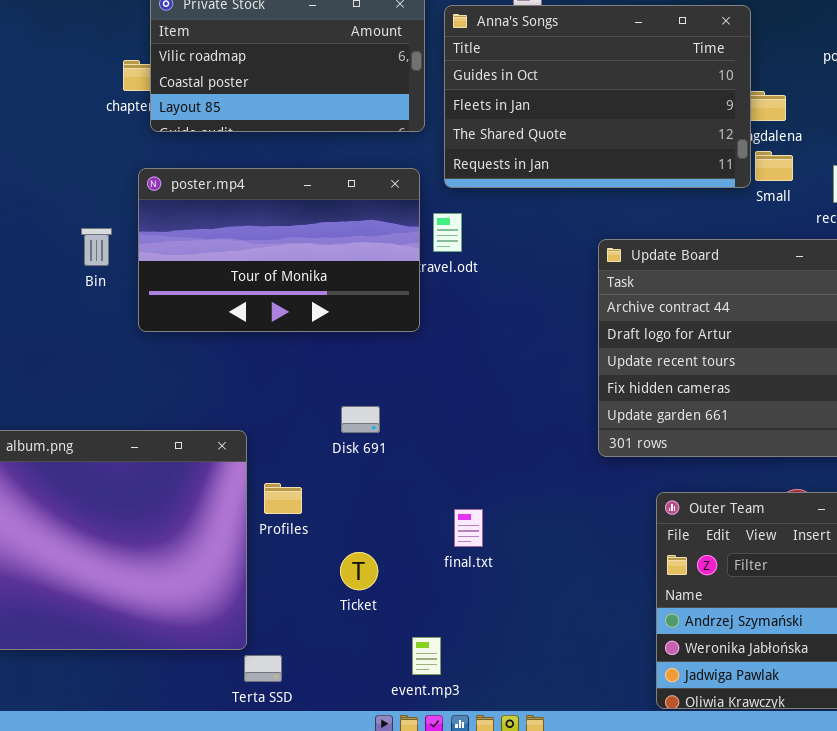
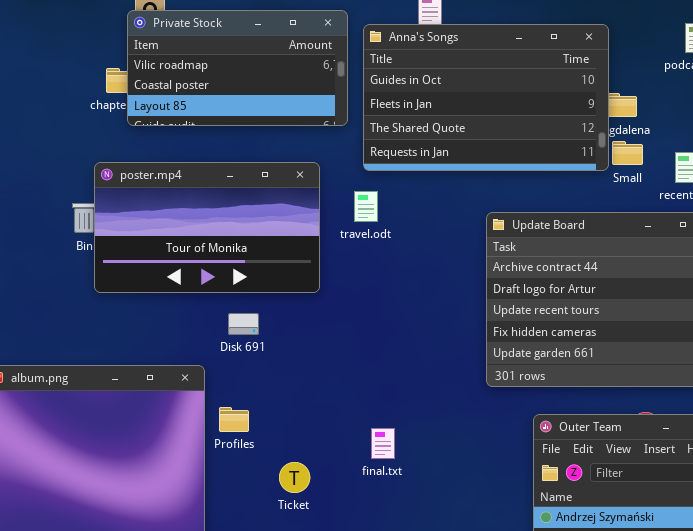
poster.mp4: [138,168,420,332] -> [94,162,320,293], moved
Disk 691: [341,406,380,433] -> [228,313,259,335], moved

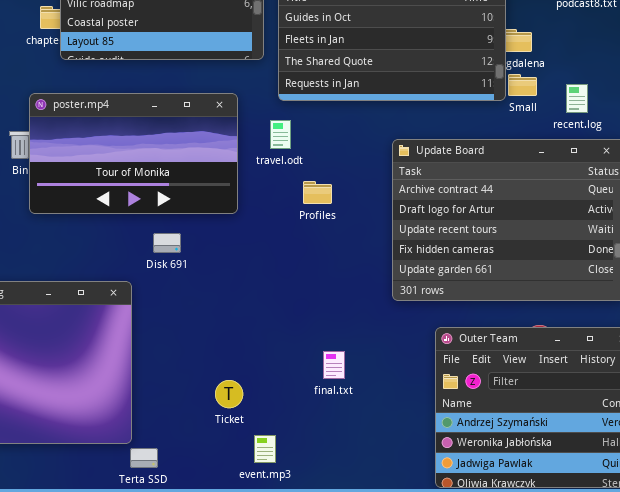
Profiles: [219,407,249,432] -> [303,181,332,204], moved
final.txt: [371,428,395,459] -> [323,351,345,379], moved
Ticket: [279,462,310,493] -> [215,380,243,408], moved

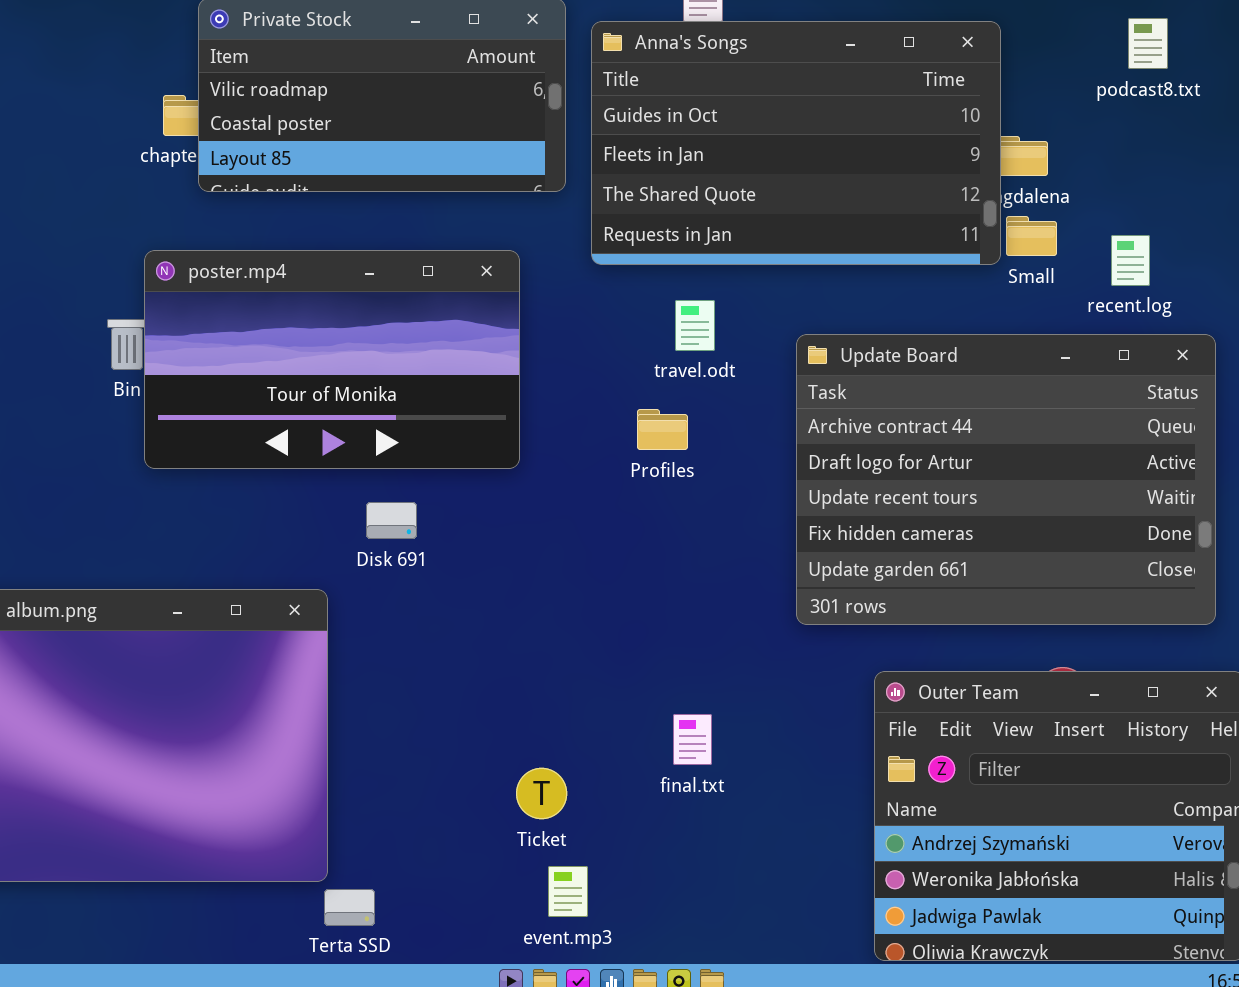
travel.odt: [270,120,291,149] -> [675,300,715,351], moved
Ticket: [215,380,243,408] -> [516,768,567,819], moved

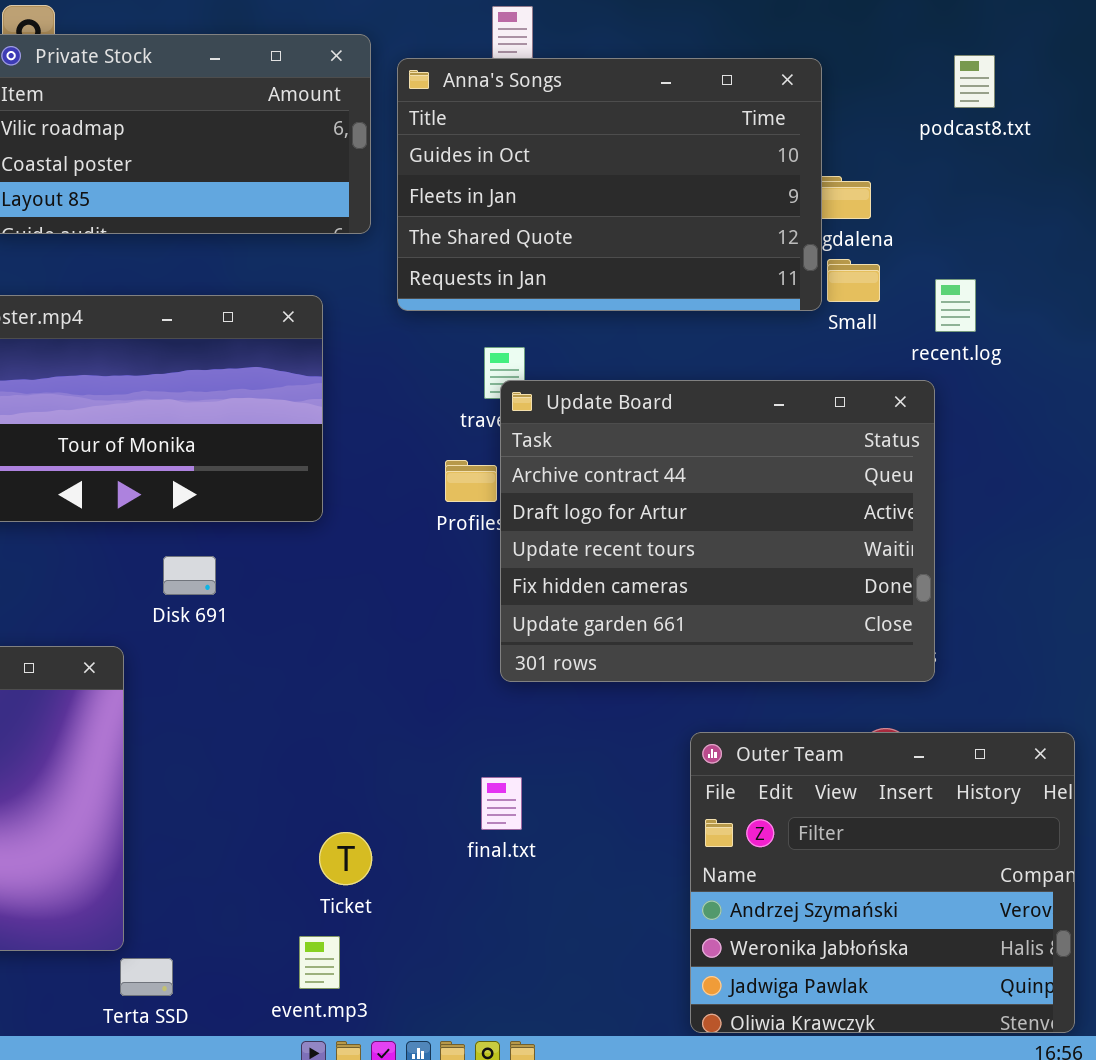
Update Board: [796,334,1216,625] -> [500,380,935,682], moved
event.mp3: [548,866,588,917] -> [299,936,340,989], moved

